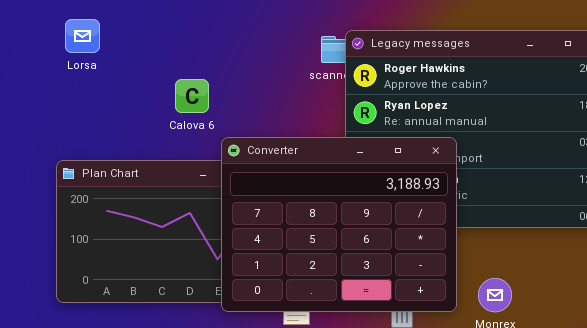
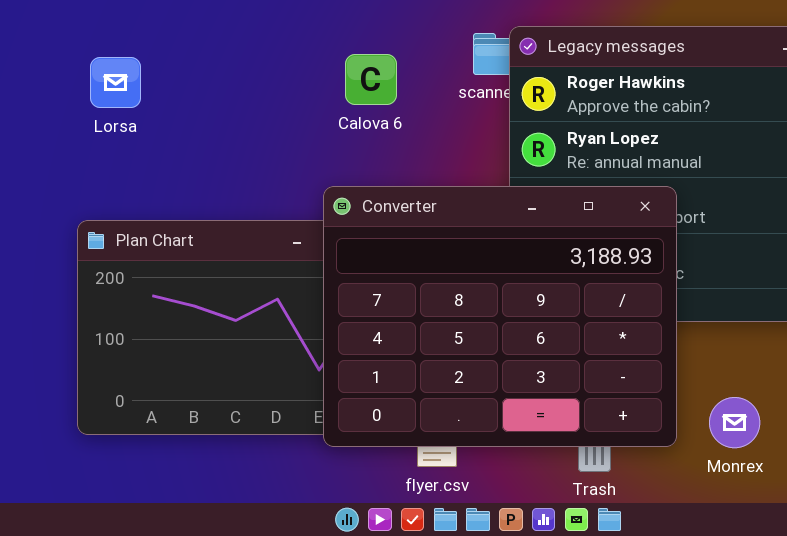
Lorsa: [65,19,100,53] -> [90,57,141,108], moved
Calova 6: [175,79,209,113] -> [345,54,397,105], moved

